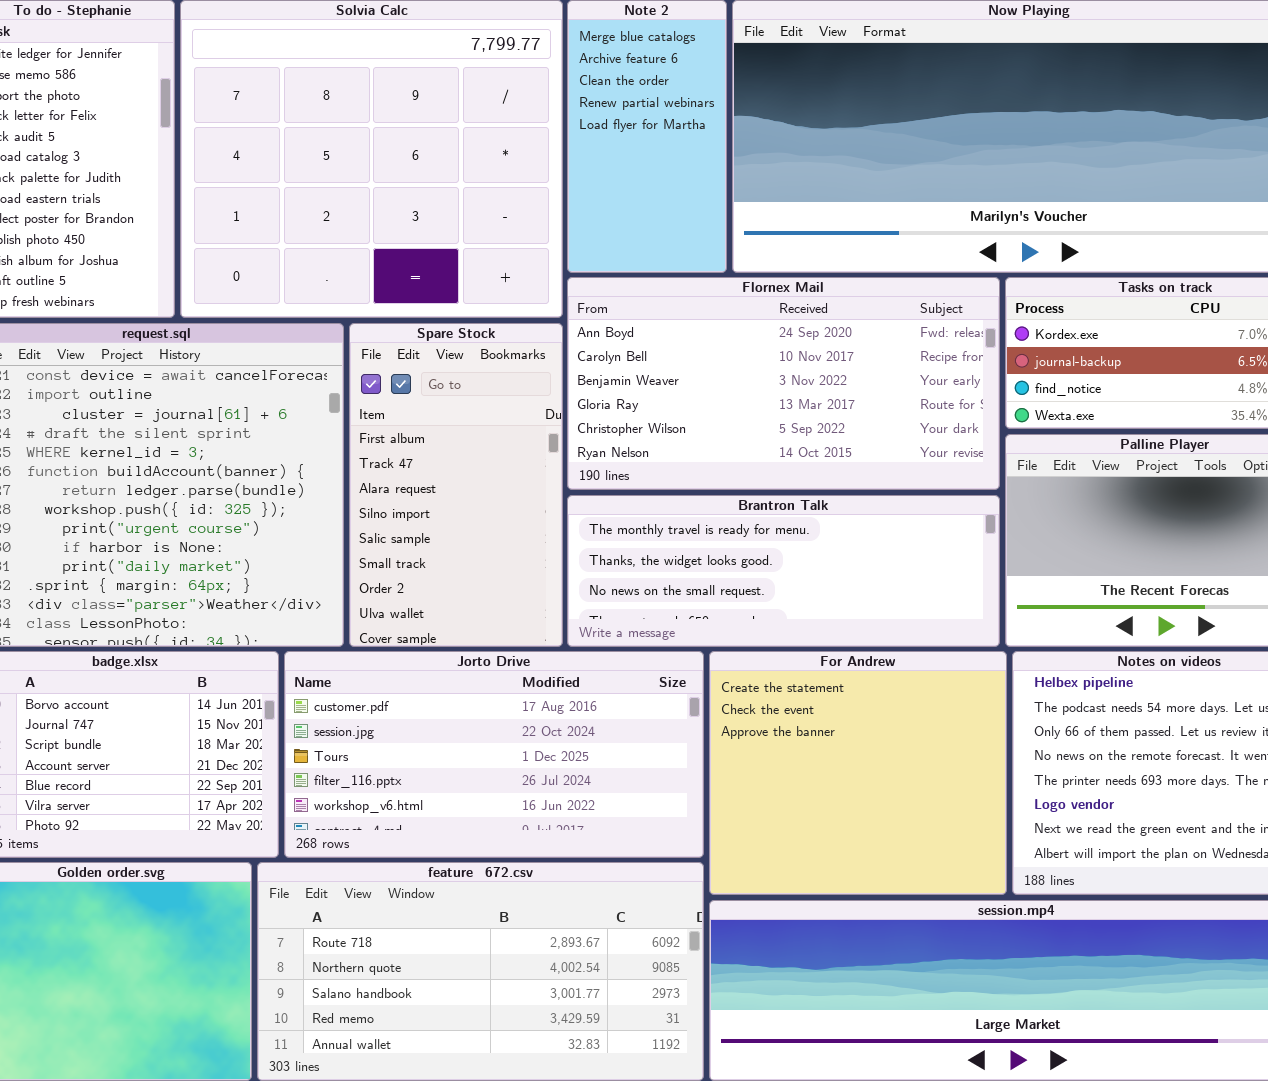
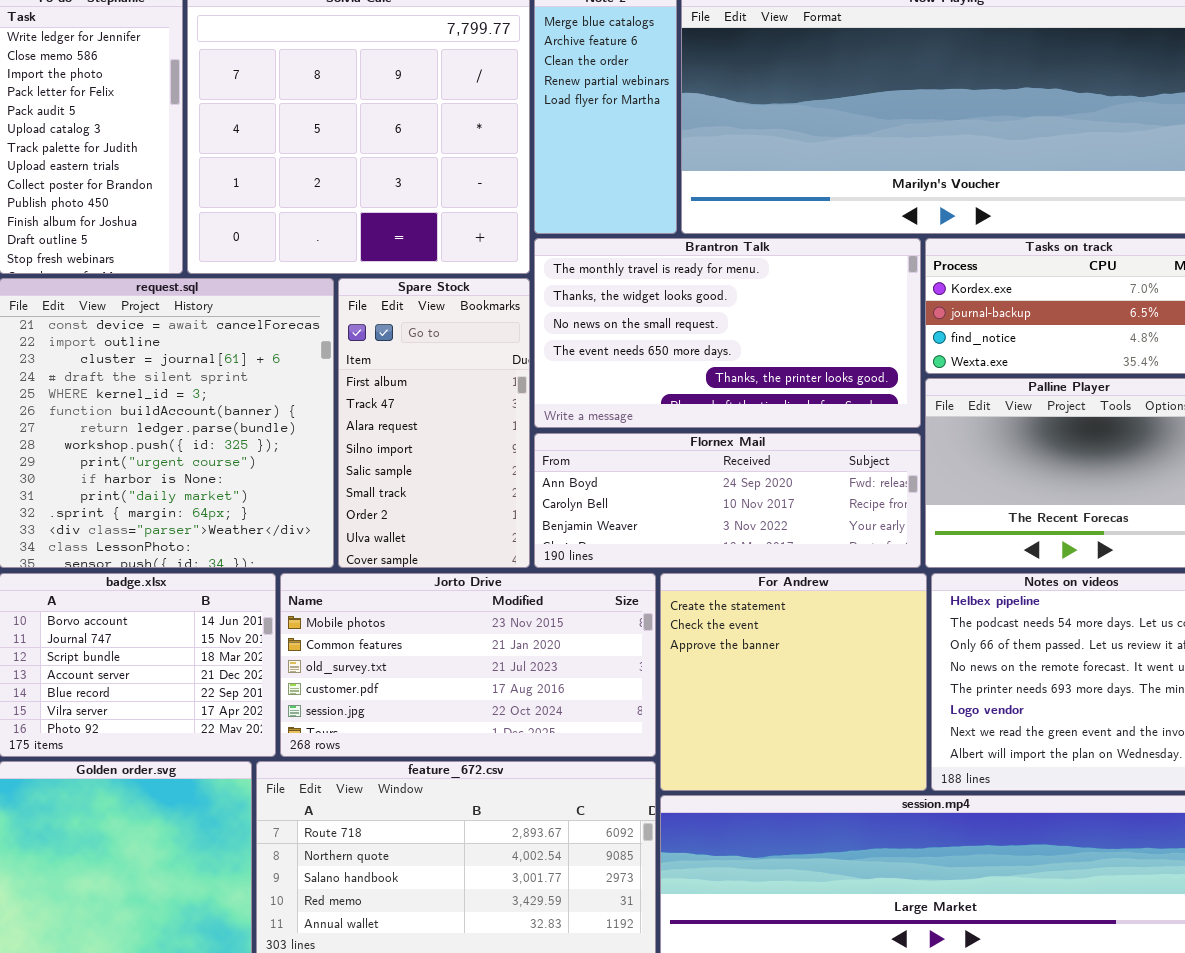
Flornex Mail: [567,277,1000,490] -> [534,433,921,568], moved, resized
Brantron Talk: [567,495,1000,647] -> [534,238,921,428], moved, resized
Jorto Drive: [284,651,704,858] -> [280,573,656,757], scrolled up 3 rows

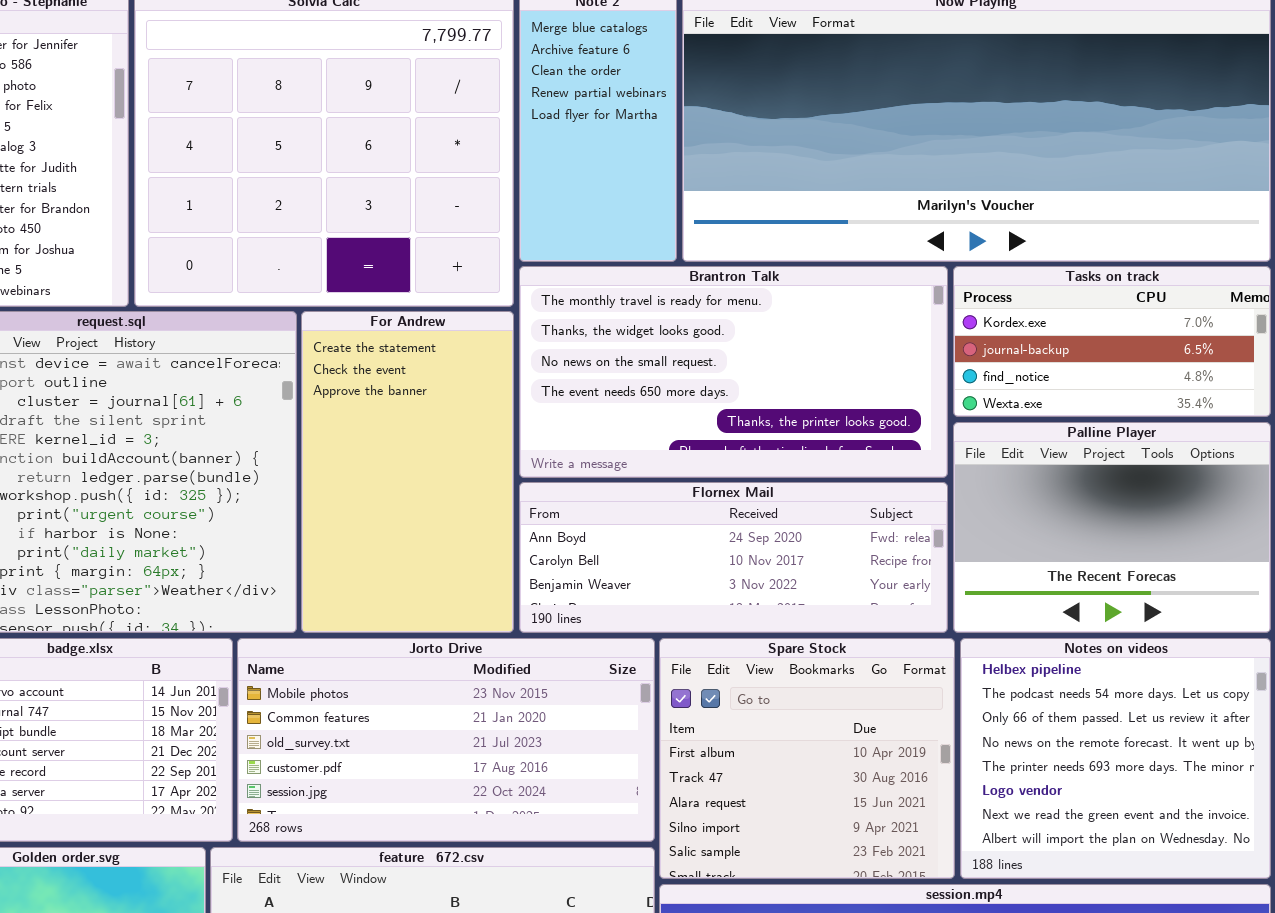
Spare Stock: [338,278,530,568] -> [659,638,955,879], moved, resized
For Andrew: [660,573,927,791] -> [301,311,514,633], moved, resized

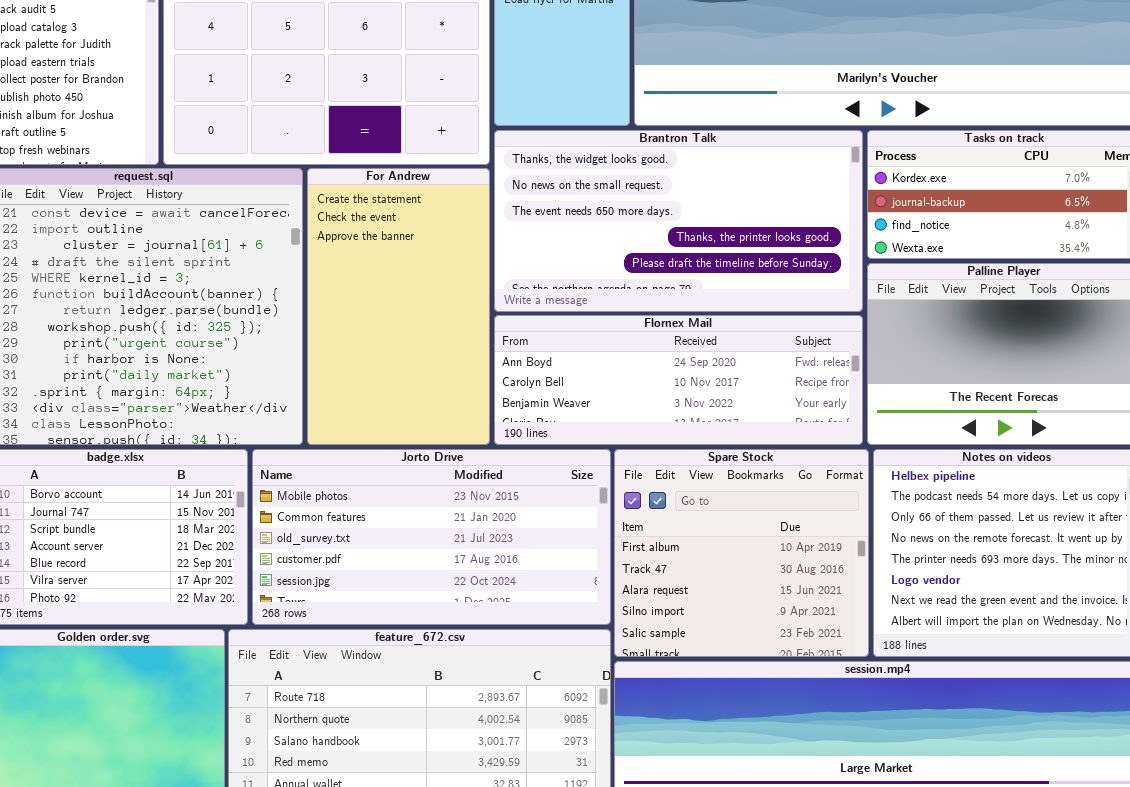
Brantron Talk: [519,266,948,478] -> [494,130,863,312], scrolled down 1 row

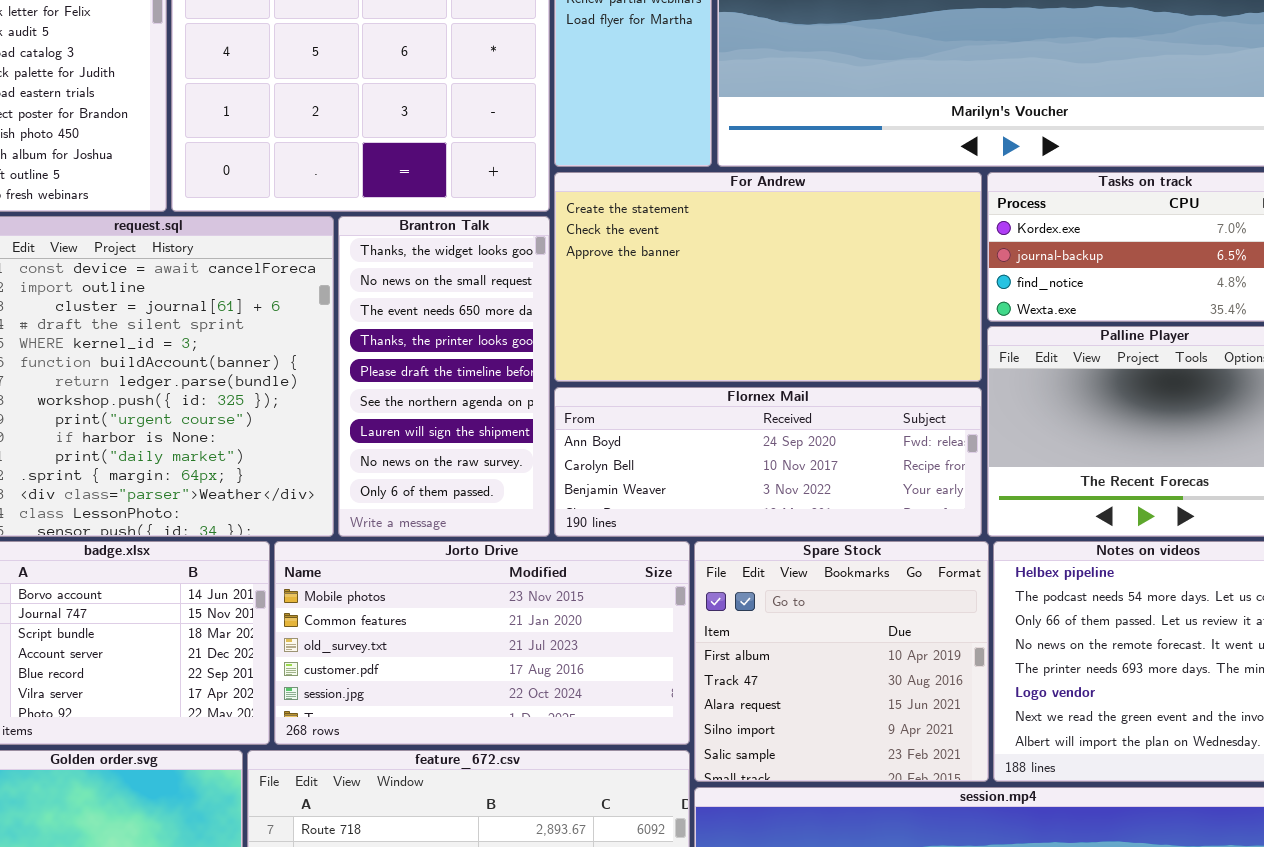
Brantron Talk: [494,130,863,312] -> [338,216,550,537], moved, resized
For Andrew: [307,168,490,445] -> [554,172,982,382], moved, resized

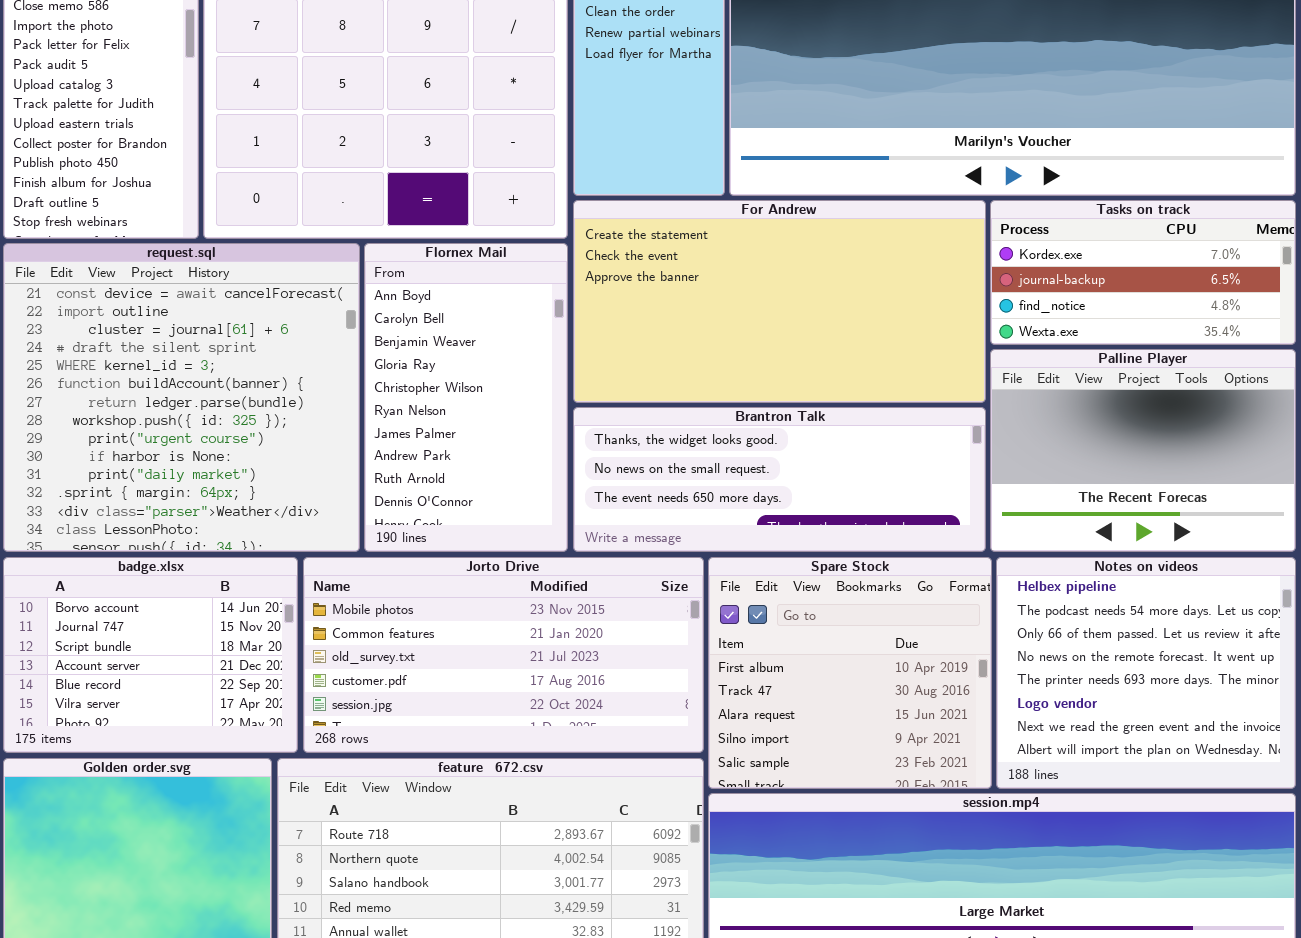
Brantron Talk: [338,216,550,537] -> [573,407,986,552], moved, resized
Flornex Mail: [554,387,982,537] -> [364,243,568,552], moved, resized

